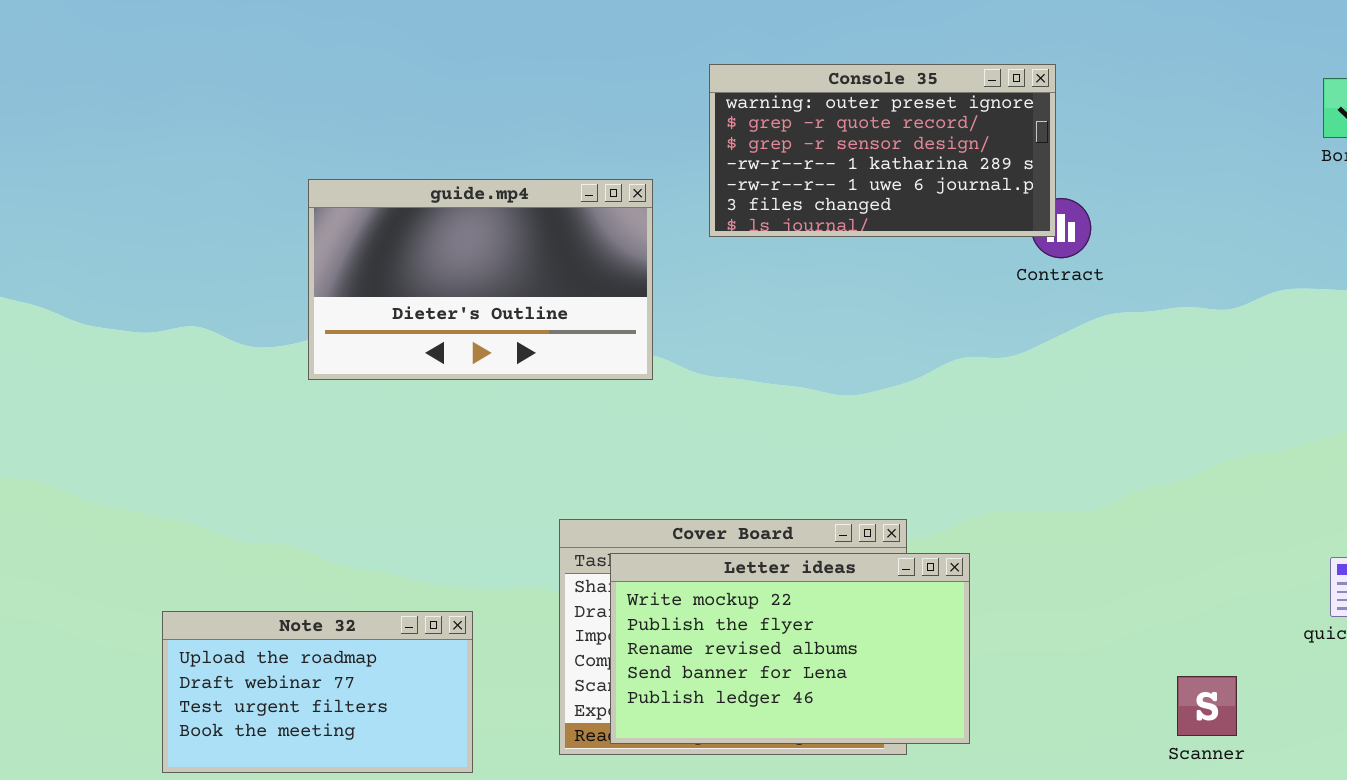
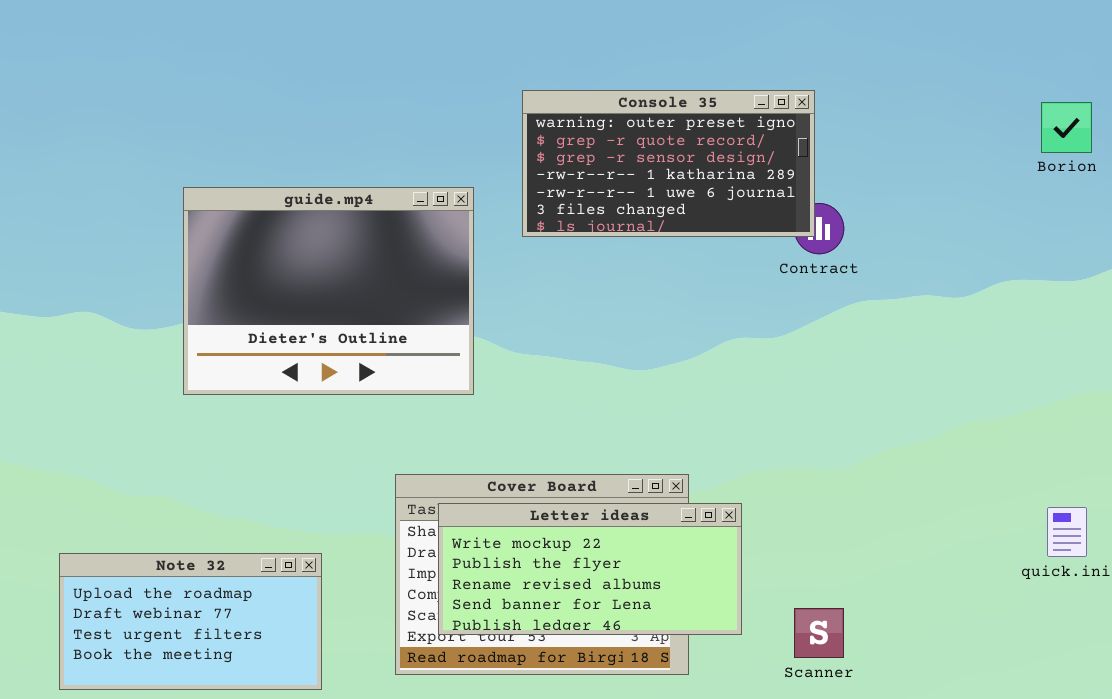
guide.mp4: [308,179,653,380] -> [183,187,474,395], resized
Letter ideas: [610,553,970,744] -> [438,503,742,635], resized
Scanner: [1177,676,1237,736] -> [794,608,844,658], moved

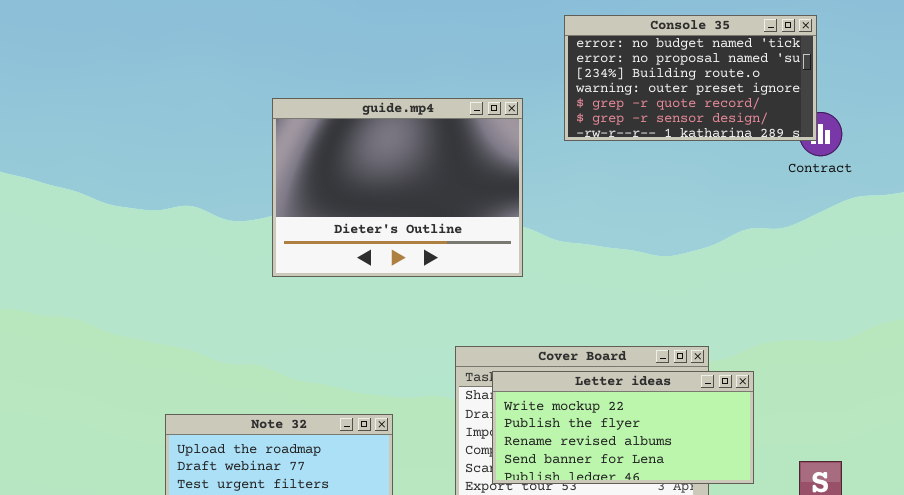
Console 35: [522,90,815,237] -> [564,15,817,141], scrolled up 3 rows

